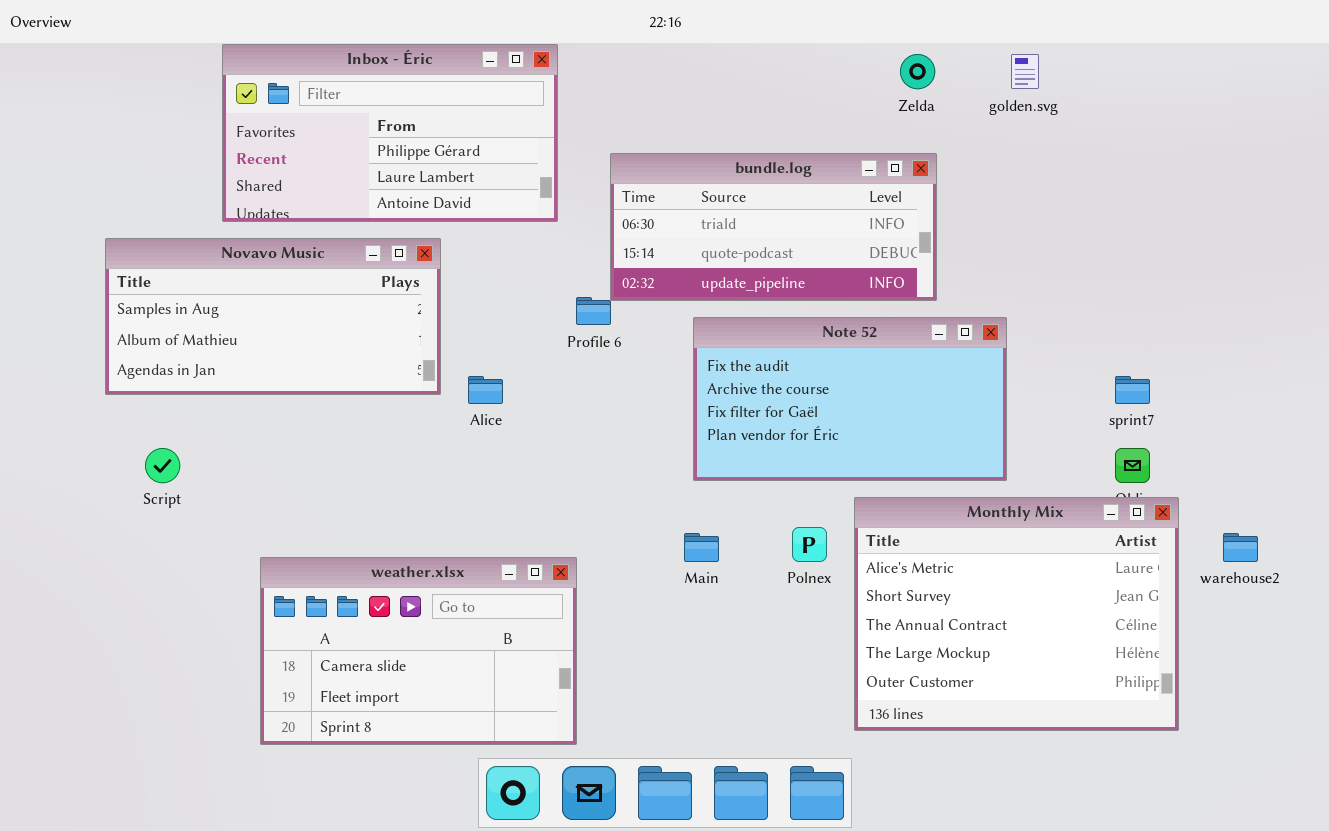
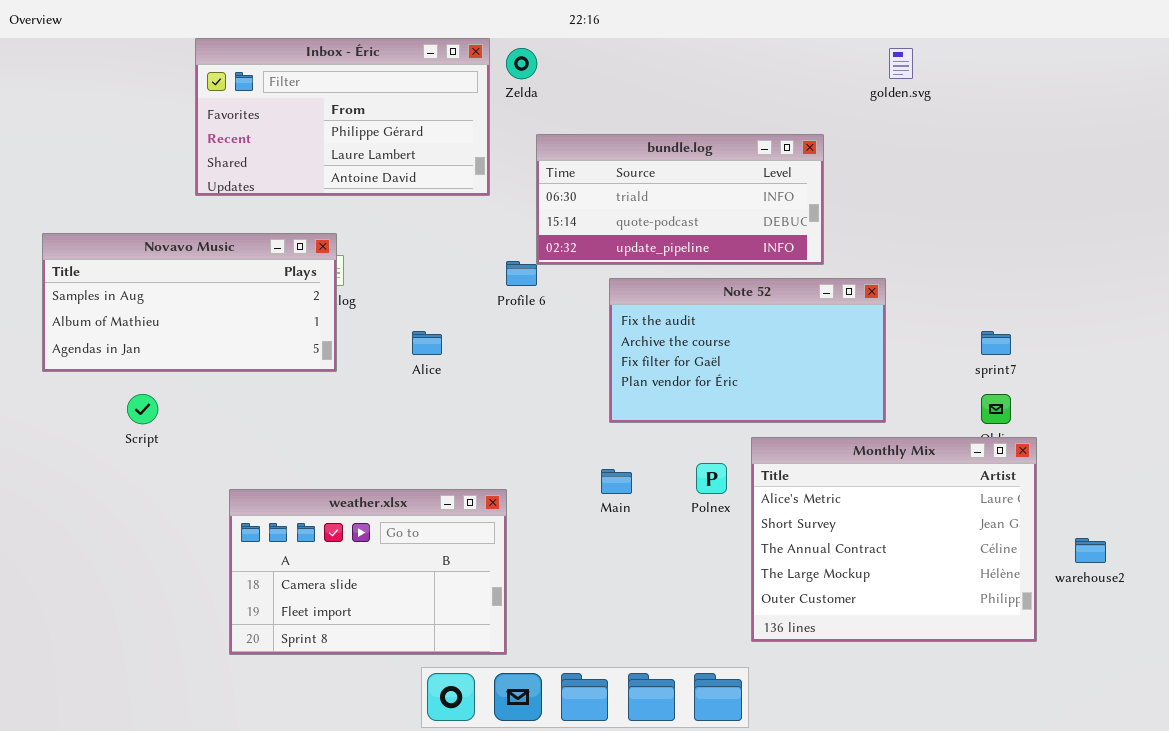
Zelda: [900,54,935,89] -> [506,48,537,79], moved
Novavo Music: [105,238,441,395] -> [42,233,337,372], moved
warehouse2: [1223,533,1258,562] -> [1075,538,1106,563], moved

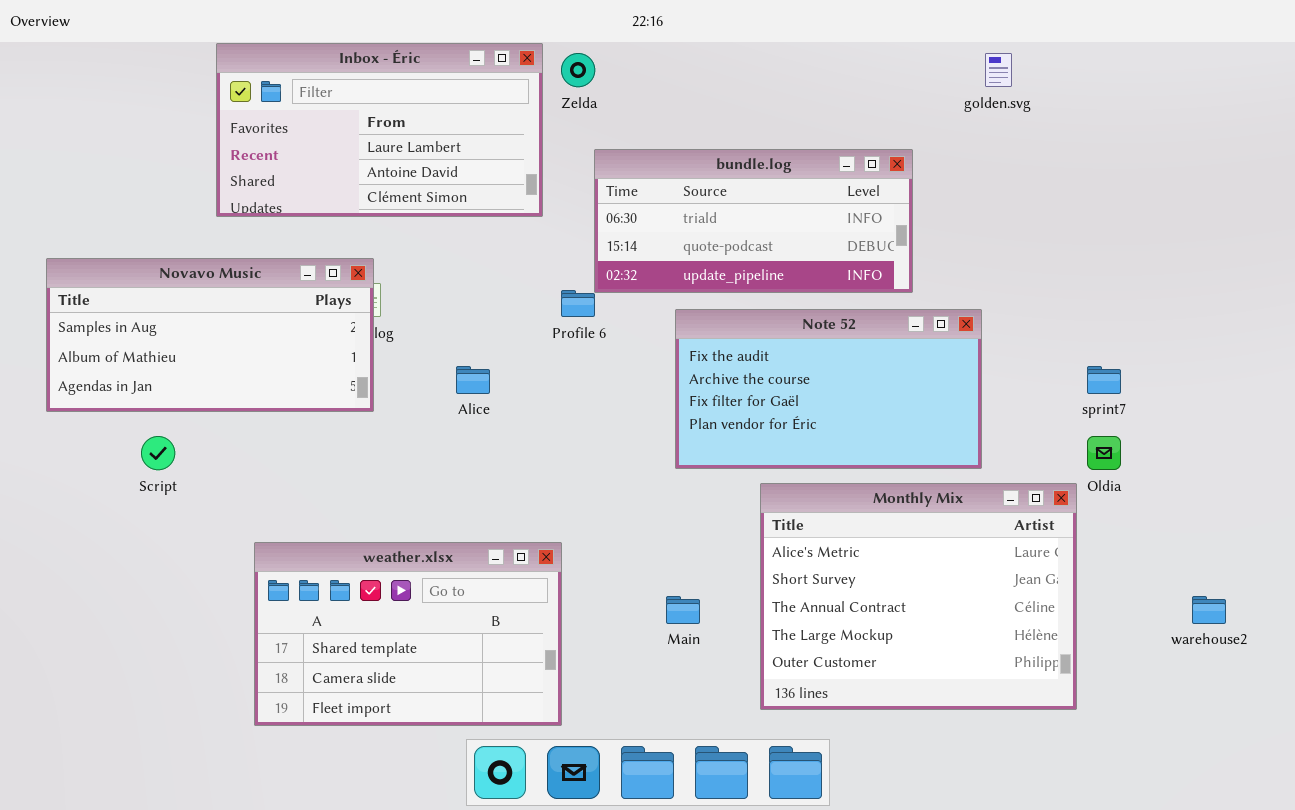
Inbox - Éric: [195,38,490,196] -> [216,43,543,217], scrolled down 1 row
Monthly Mix: [751,437,1037,642] -> [760,483,1077,710], moved
Main: [601,469,632,494] -> [666,596,700,624], moved
weather.xlsx: [229,489,507,655] -> [254,542,562,726], scrolled up 1 row

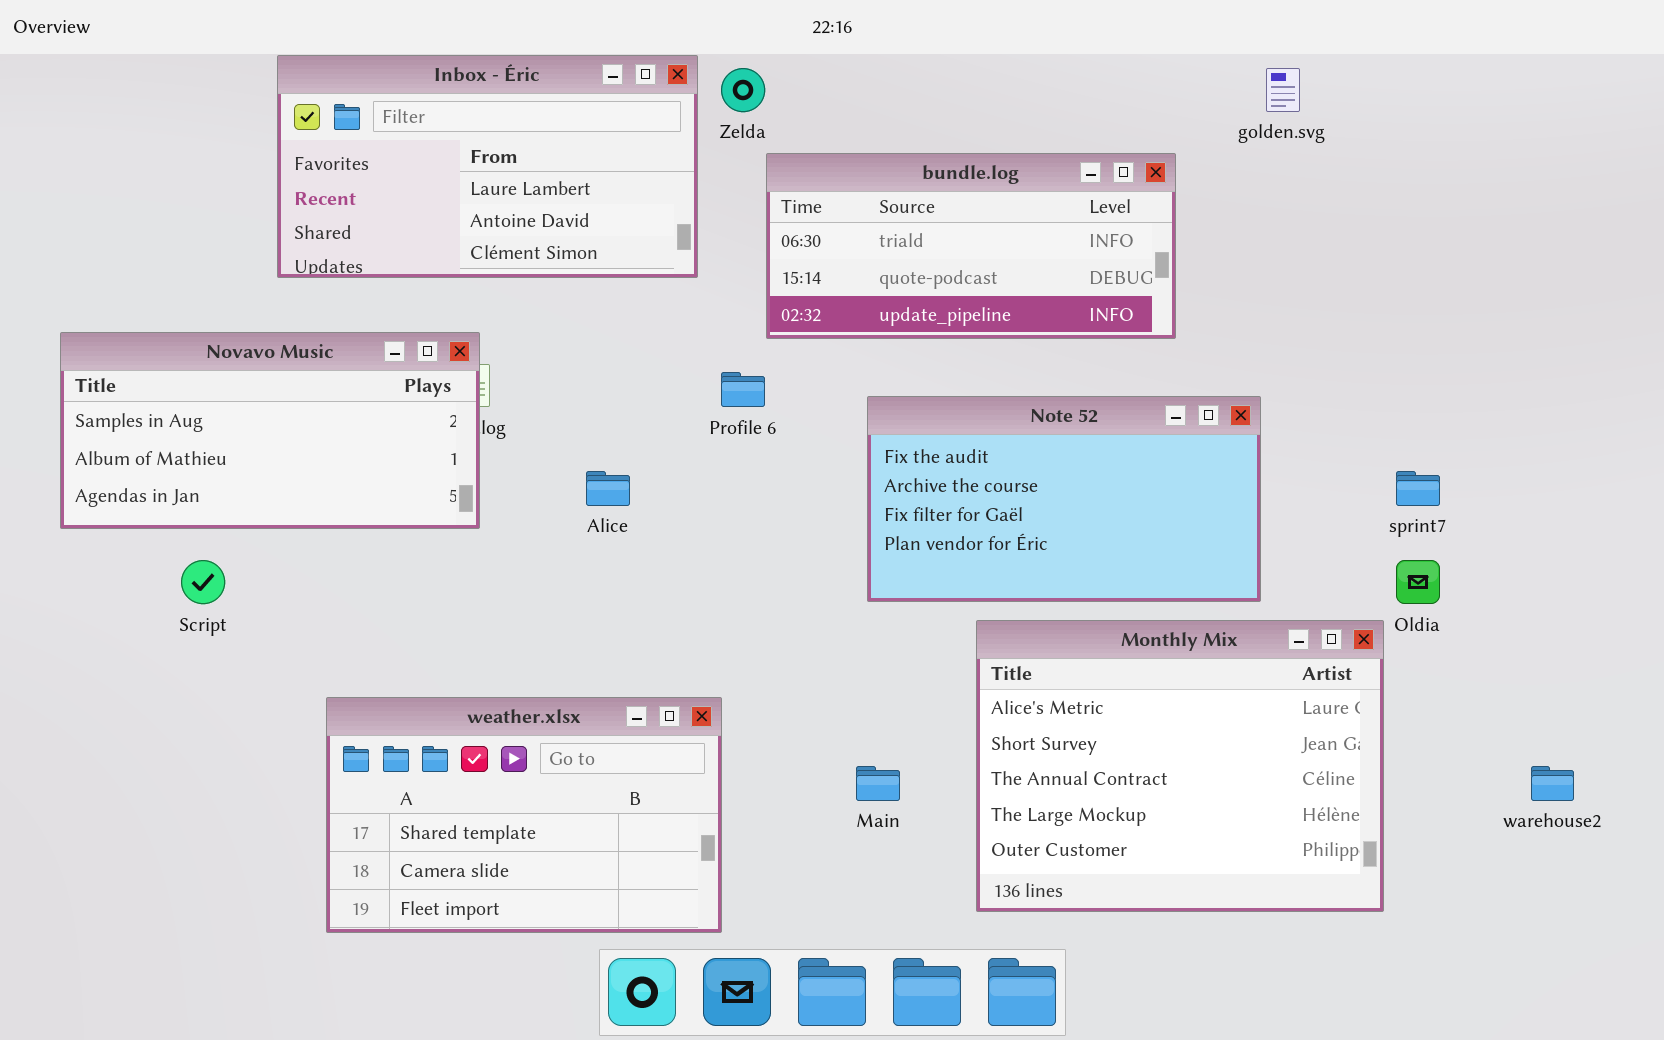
bundle.log: [594,149,913,293] -> [766,153,1176,339], moved

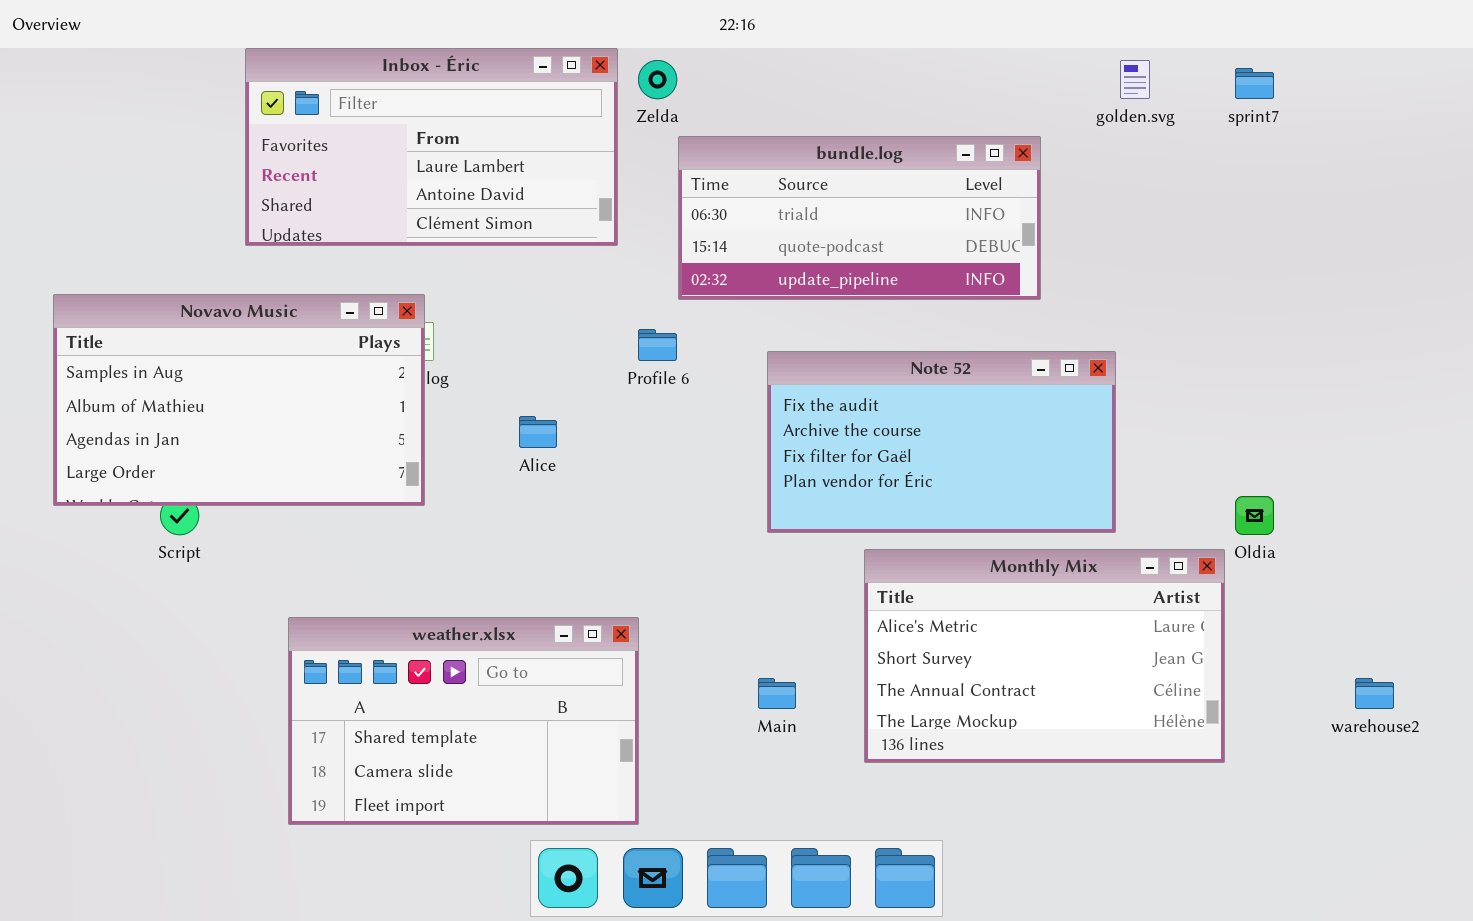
Novavo Music: [60,332,480,529] -> [53,294,425,506], resized
sprint7: [1396,471,1440,506] -> [1235,68,1274,99], moved
Monthly Mix: [976,620,1384,912] -> [864,549,1225,763], resized

